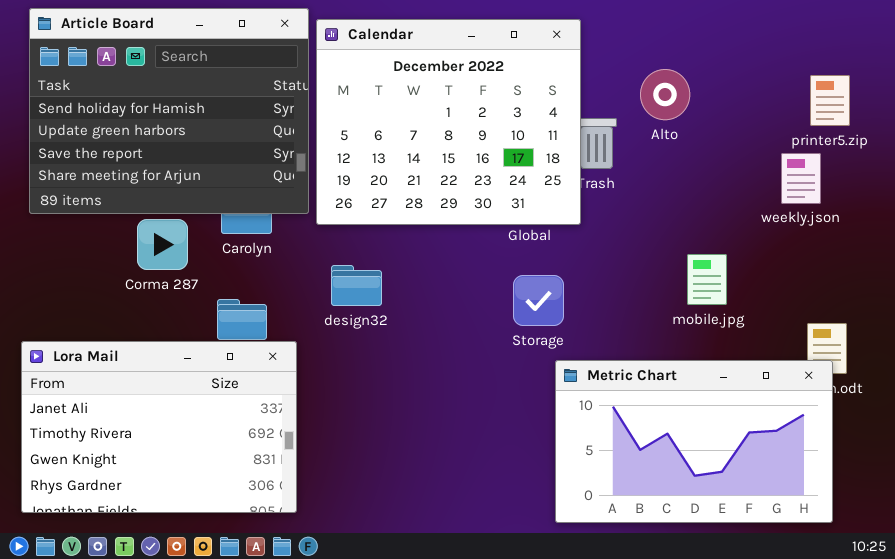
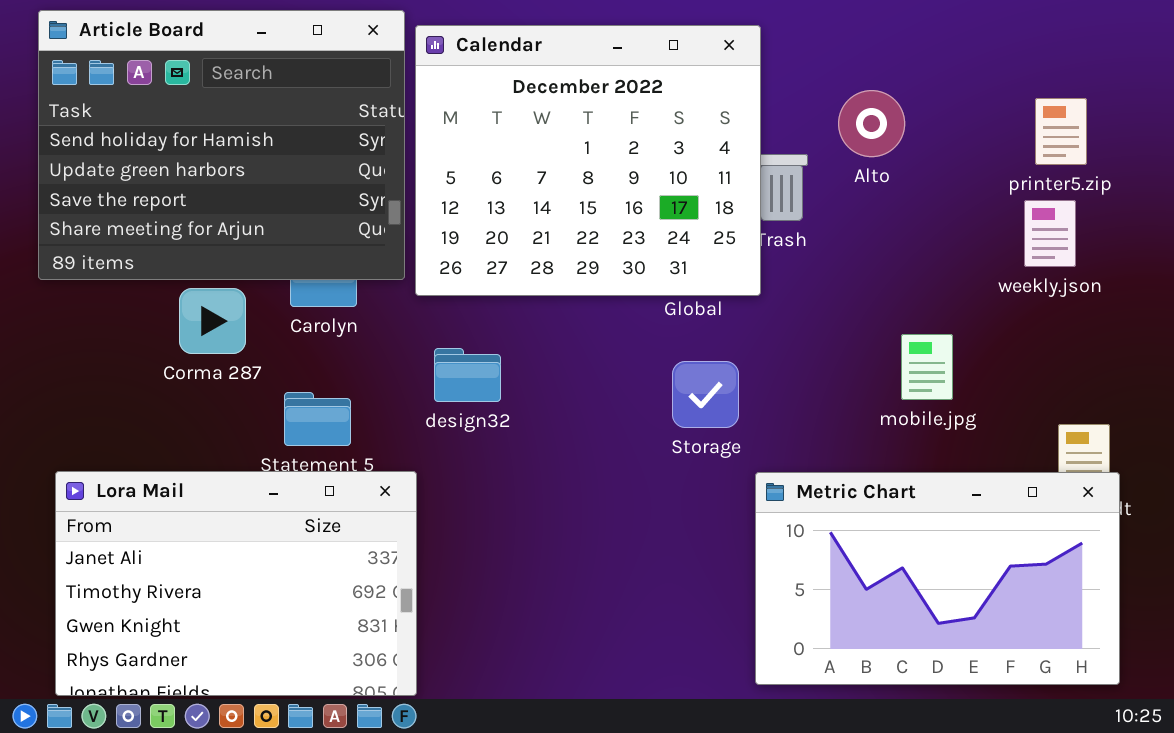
printer5.zip: [810,75,850,126] -> [1035,98,1087,165], moved
Lora Mail: [21,341,297,513] -> [55,471,417,696], moved
Metric Chart: [555,360,833,523] -> [755,472,1120,685], moved

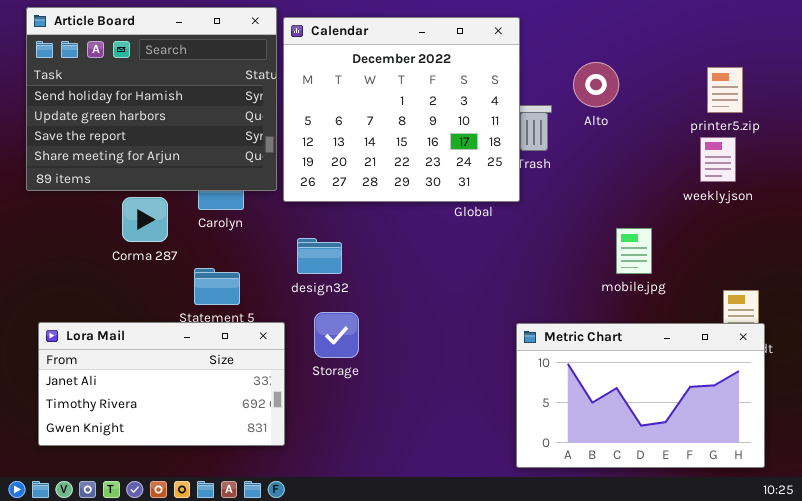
Storage: [672,361,739,428] -> [314,312,359,358], moved
Lora Mail: [55,471,417,696] -> [38,322,285,446], resized

